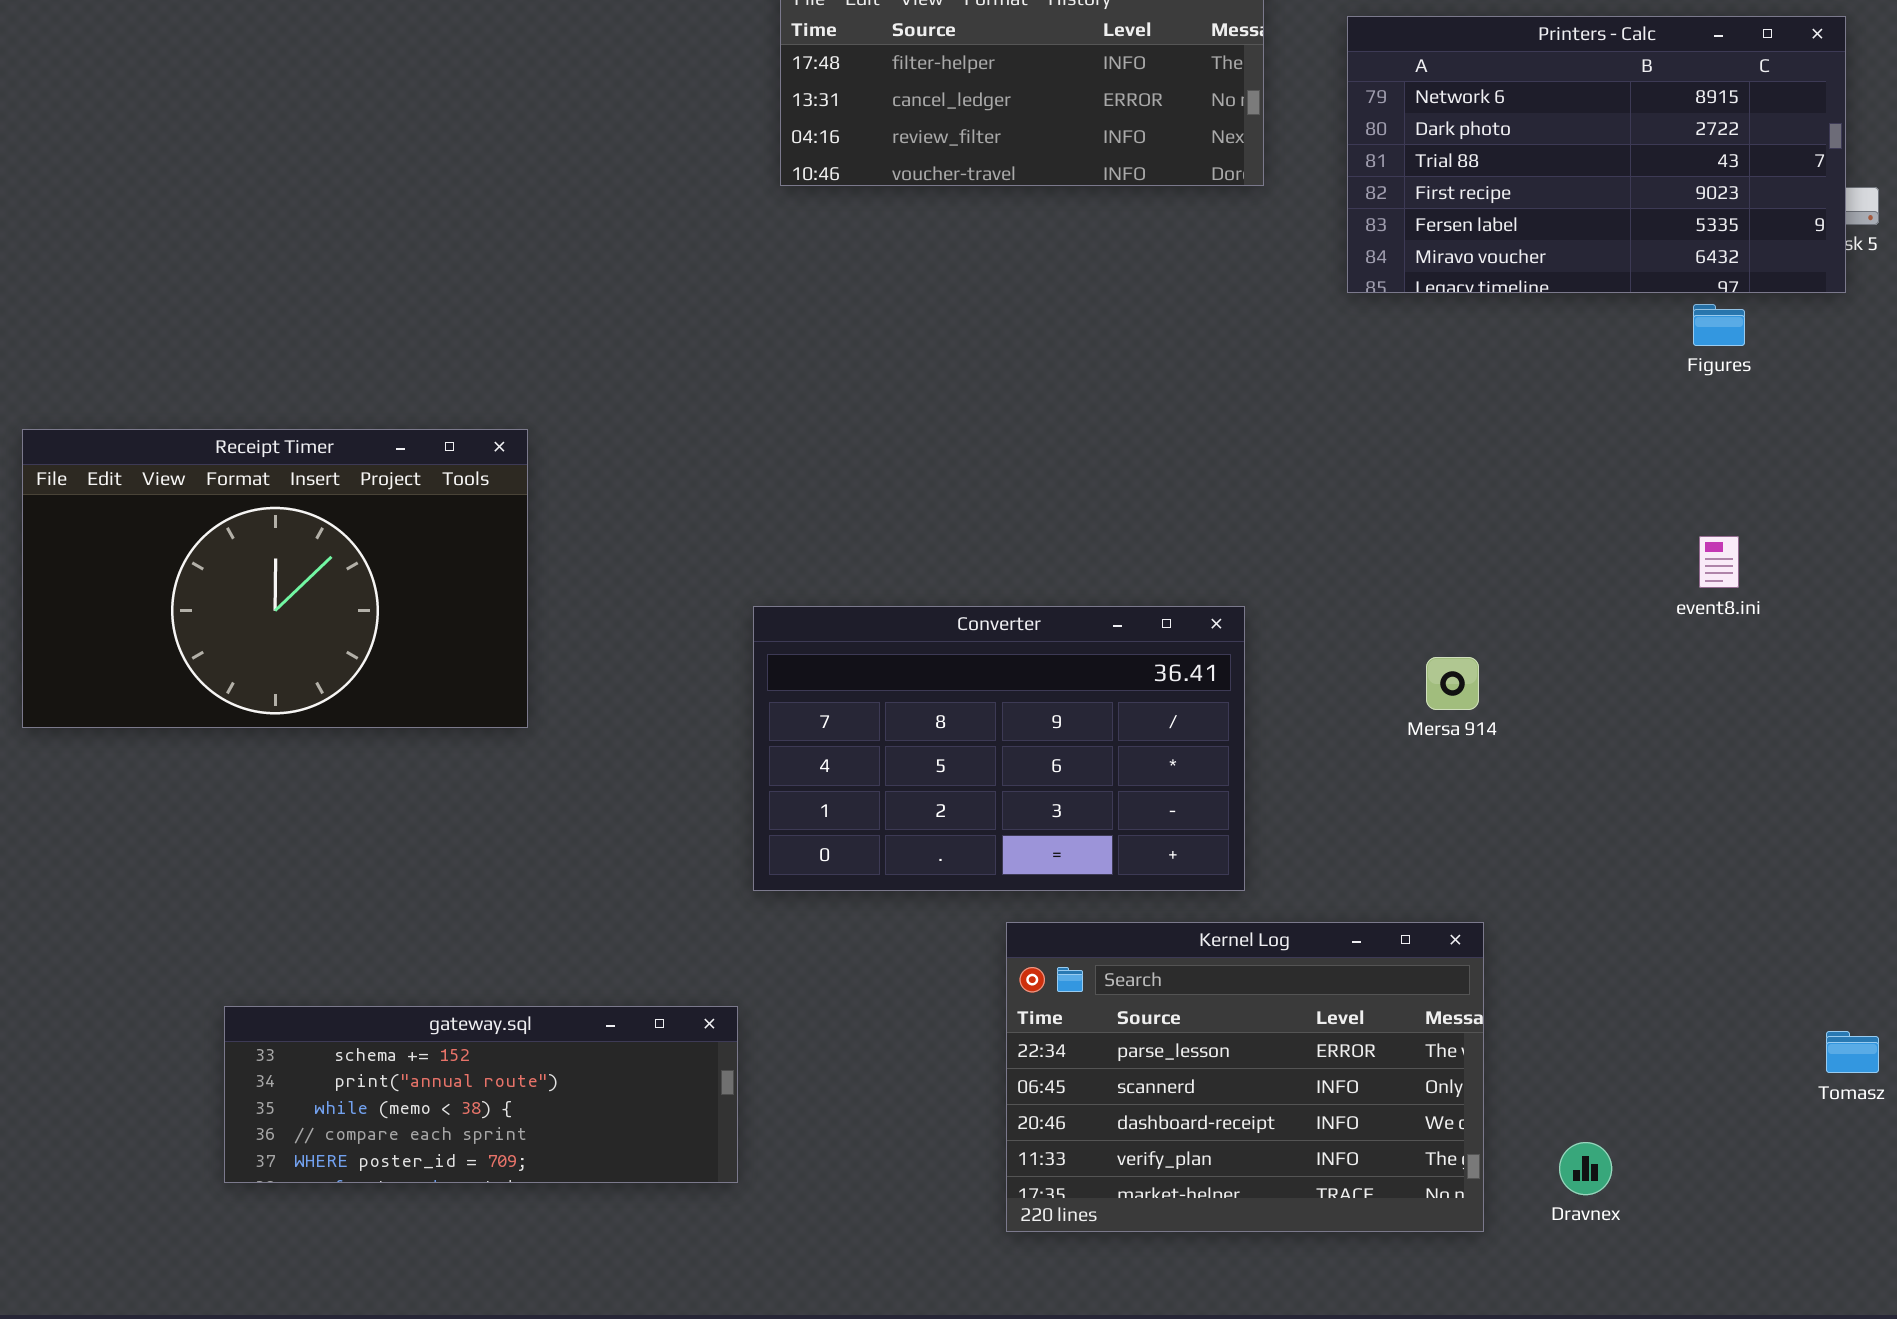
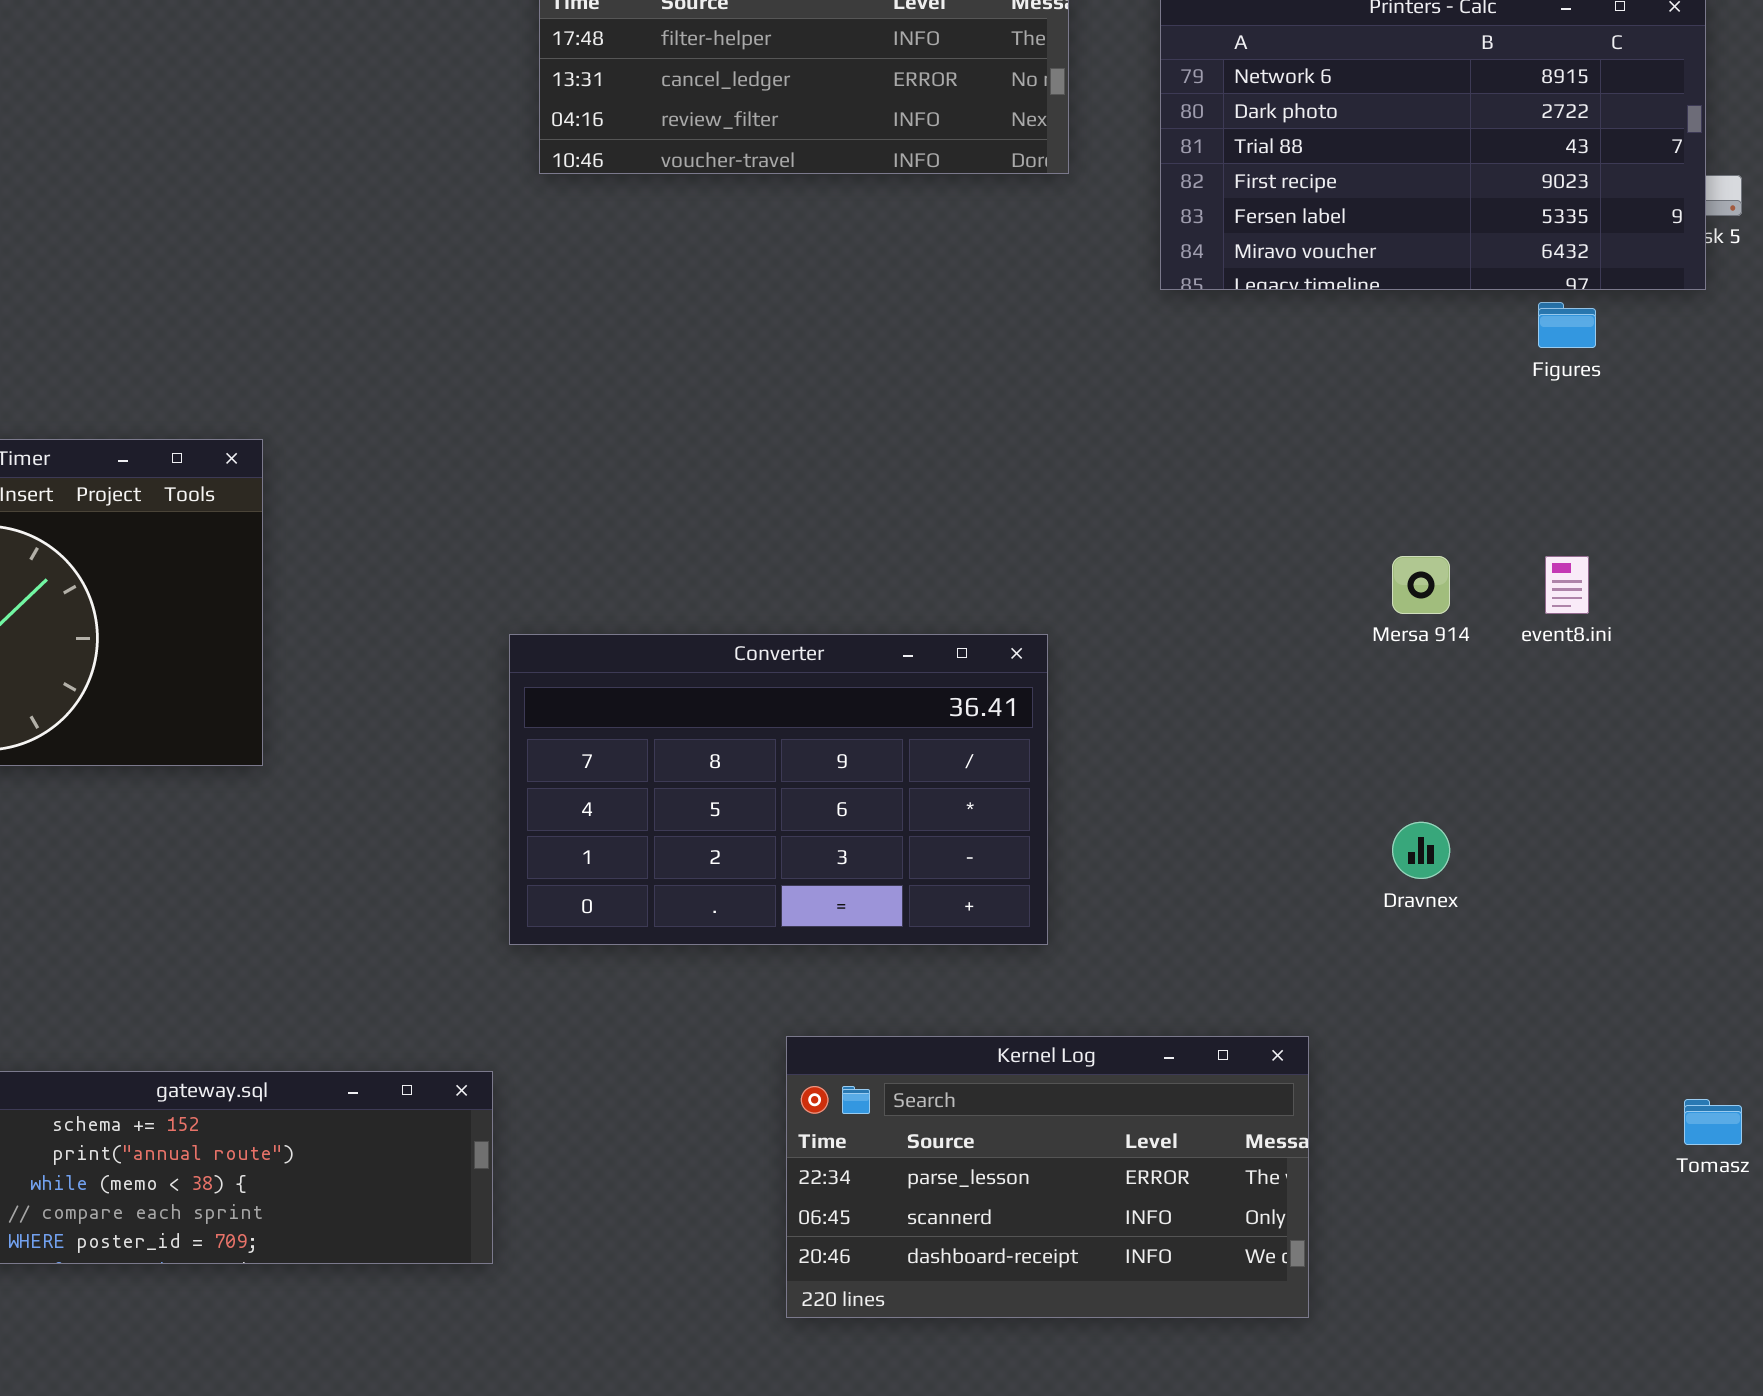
Mersa 914: [1426,657,1479,710] -> [1392,556,1450,614], moved
Kernel Log: [1006,922,1484,1232] -> [786,1036,1309,1318], resized
Dravnex: [1559,1142,1612,1195] -> [1392,822,1450,879], moved

